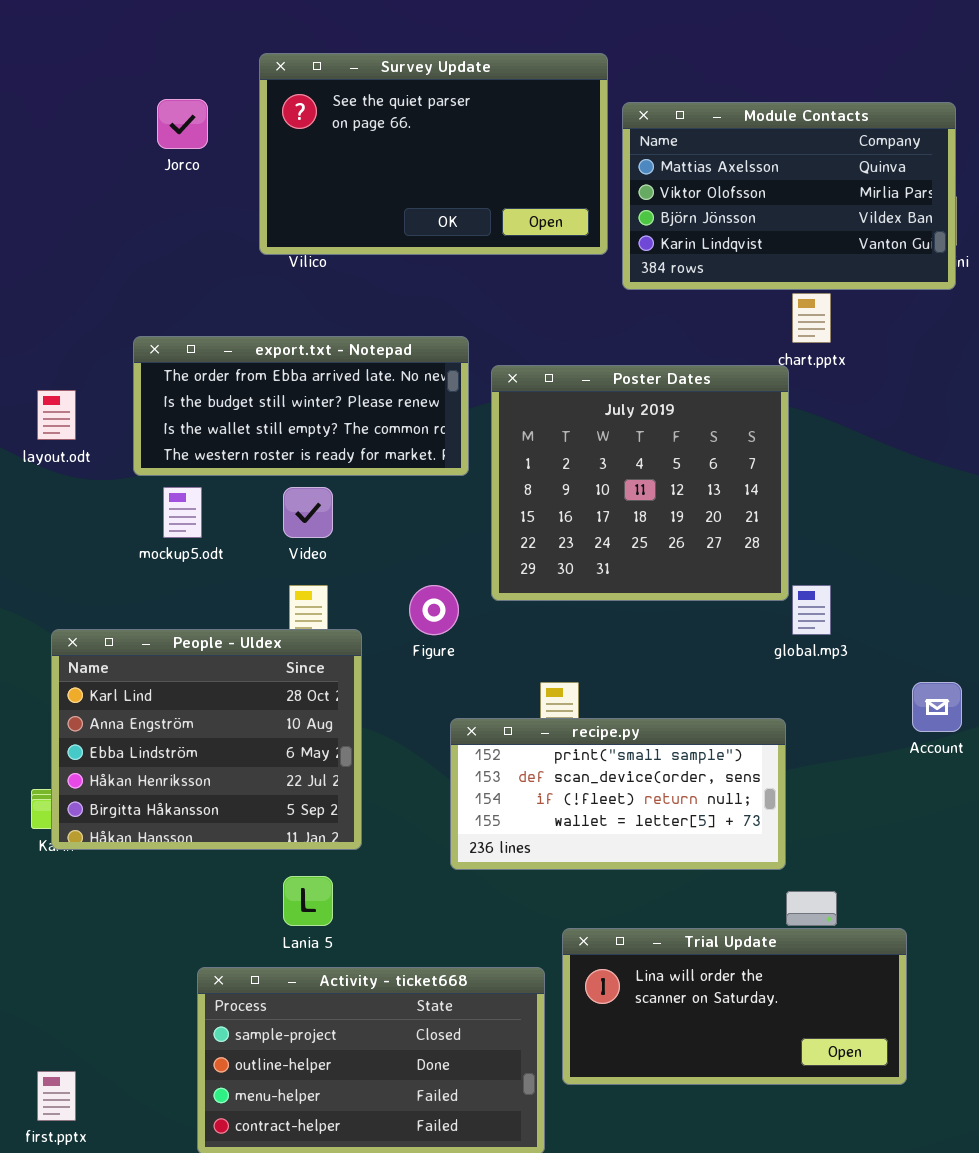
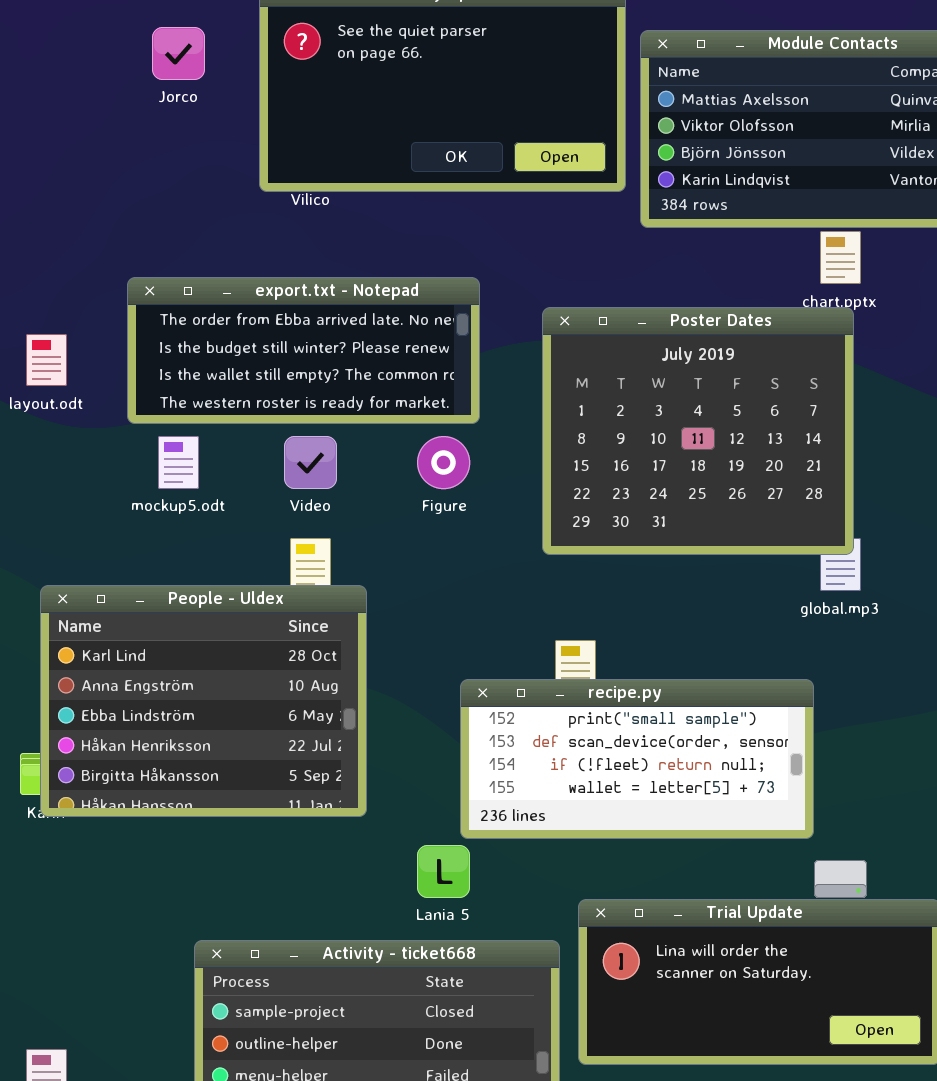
Poster Dates: [491,365,789,601] -> [542,307,854,555], moved
Figure: [409,585,459,635] -> [417,436,470,489], moved
Lania 5: [283,876,333,926] -> [417,845,470,898], moved

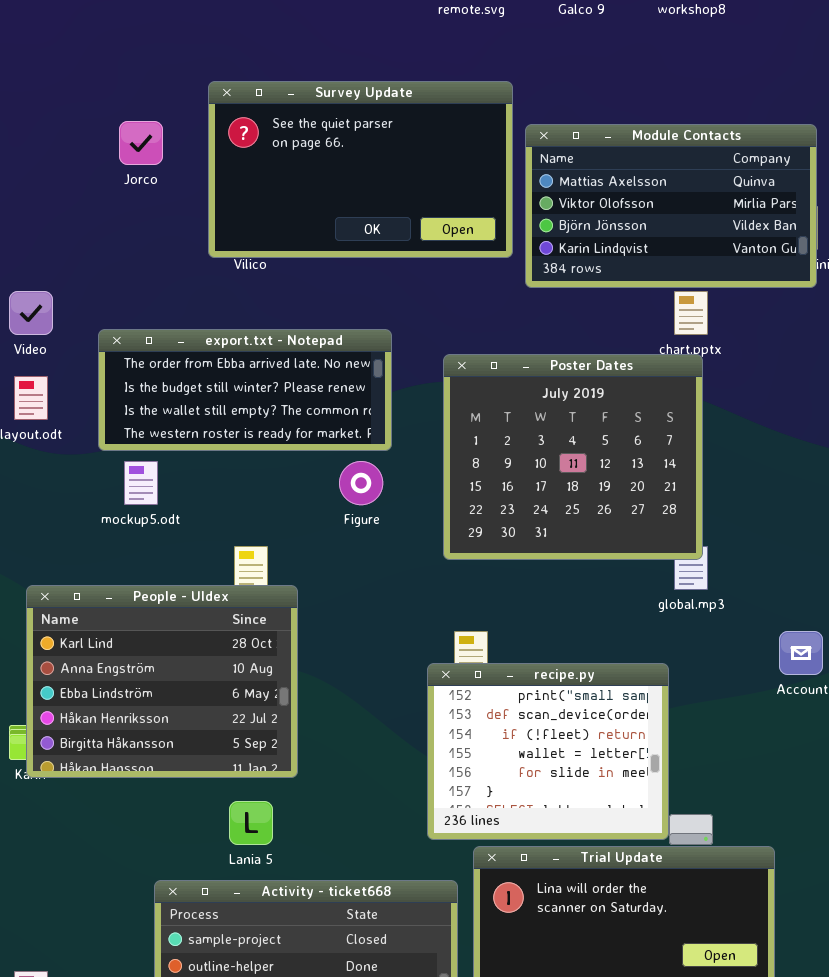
Video: [284,436,337,489] -> [9,291,53,335], moved
recipe.py: [460,679,814,839] -> [427,663,669,840], resized
Lania 5: [417,845,470,898] -> [229,801,273,845], moved

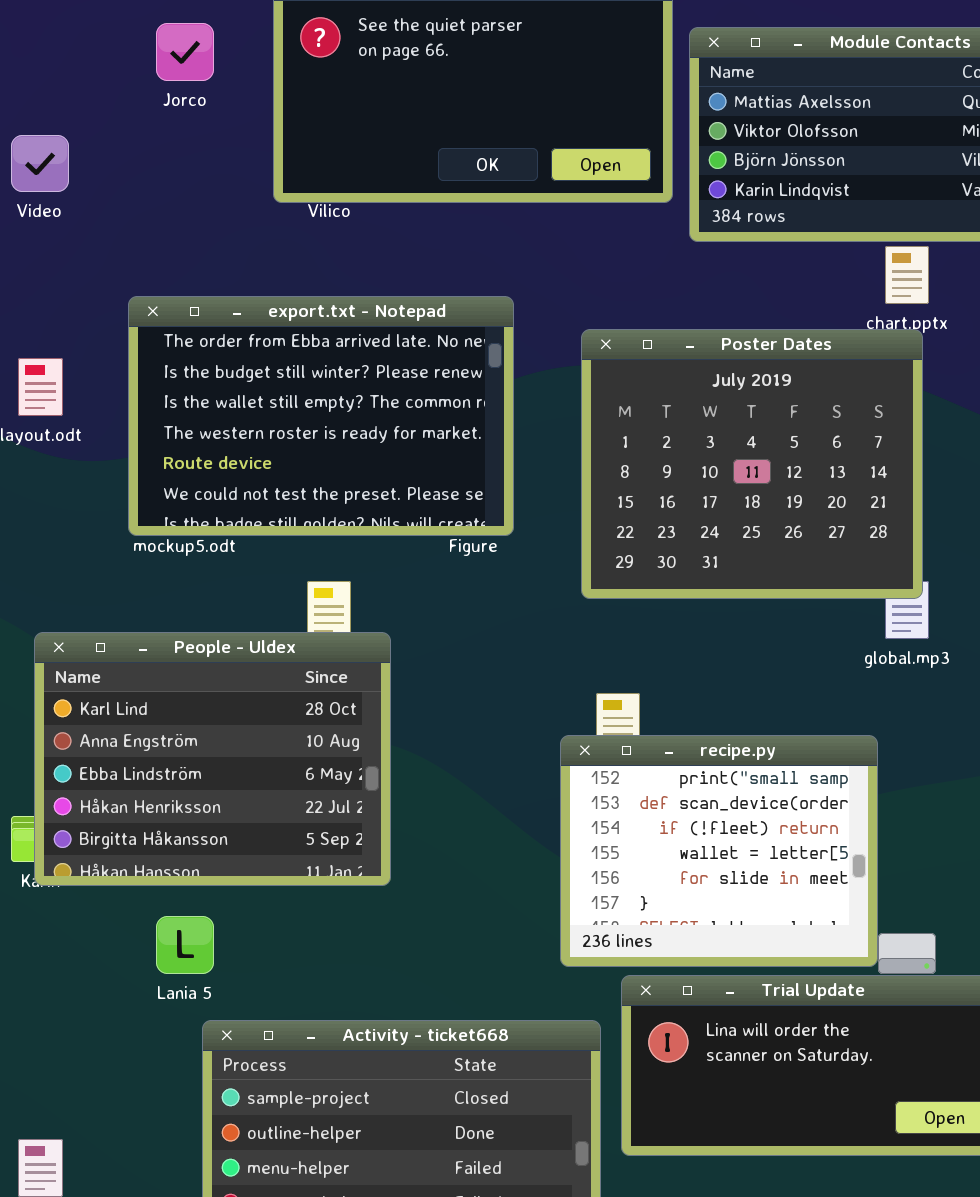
Video: [9,291,53,335] -> [11,135,69,192], moved
export.txt - Notepad: [98,329,392,451] -> [128,296,514,536], resized
Lania 5: [229,801,273,845] -> [156,916,214,974], moved

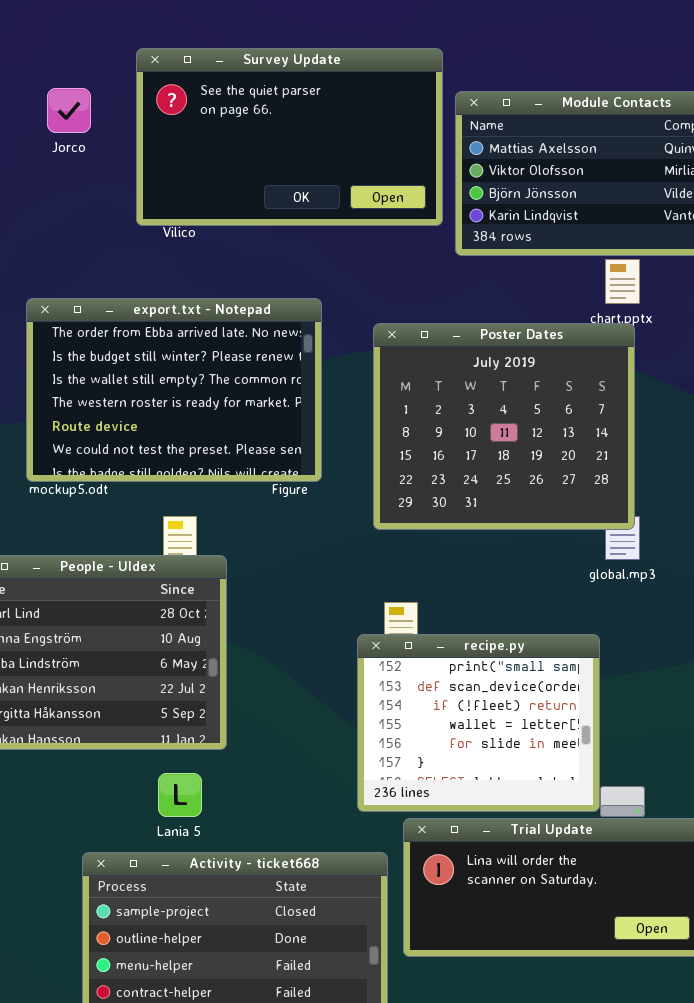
Lania 5: [156,916,214,974] -> [158,773,202,817], moved

